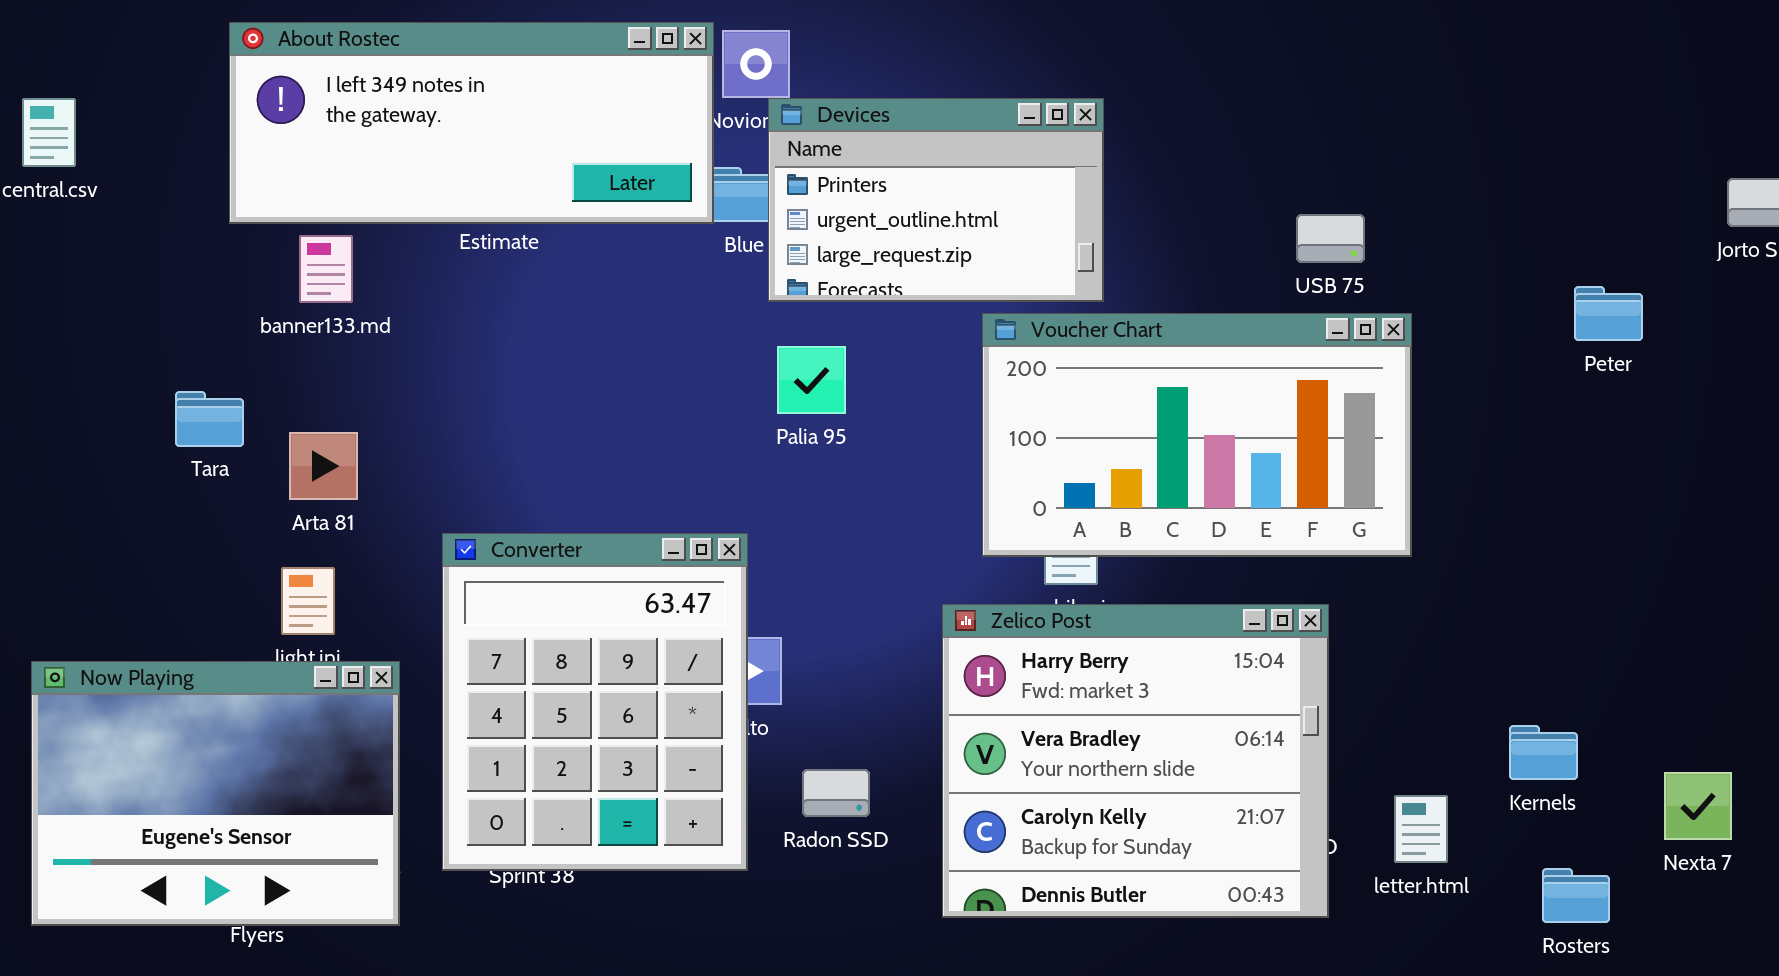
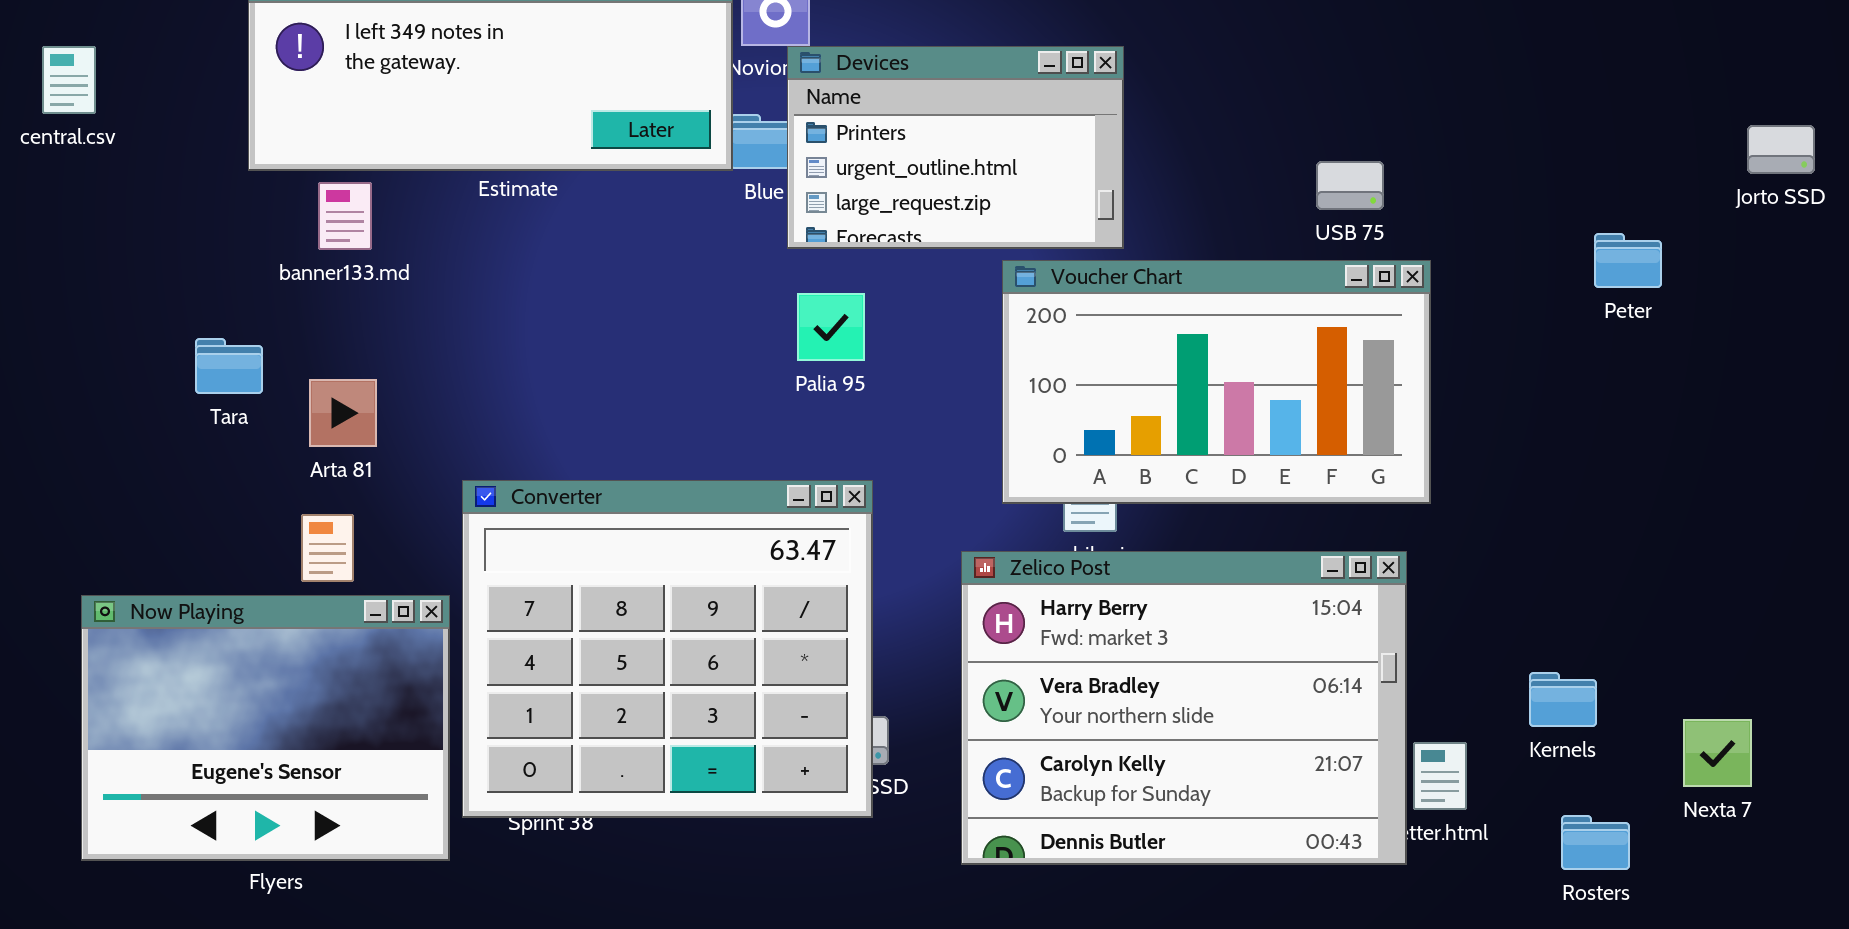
Converter: [442,533,748,871] -> [462,480,873,818], resized
Zelico Post: [942,604,1329,918] -> [961,551,1407,865], resized
Now Playing: [31,661,400,926] -> [81,595,450,861], moved

